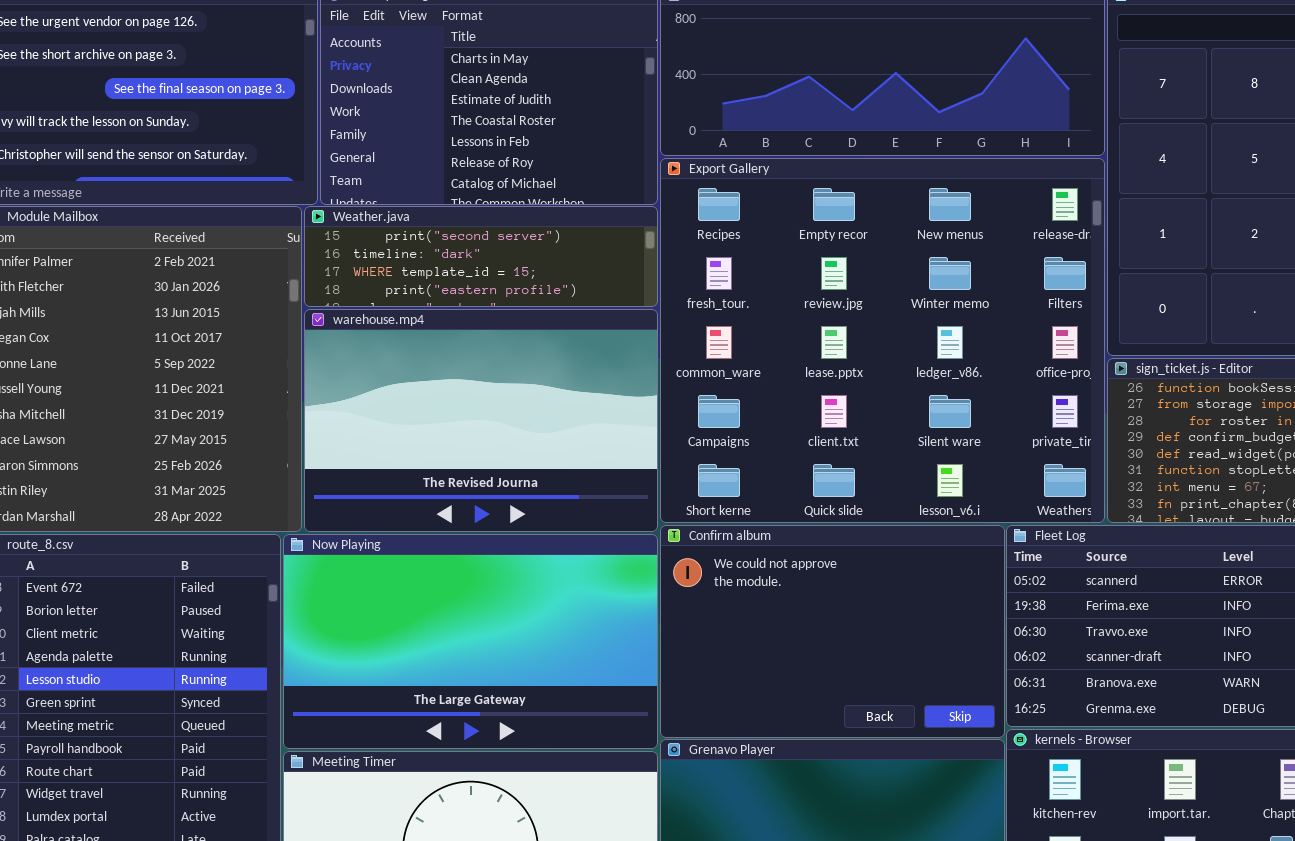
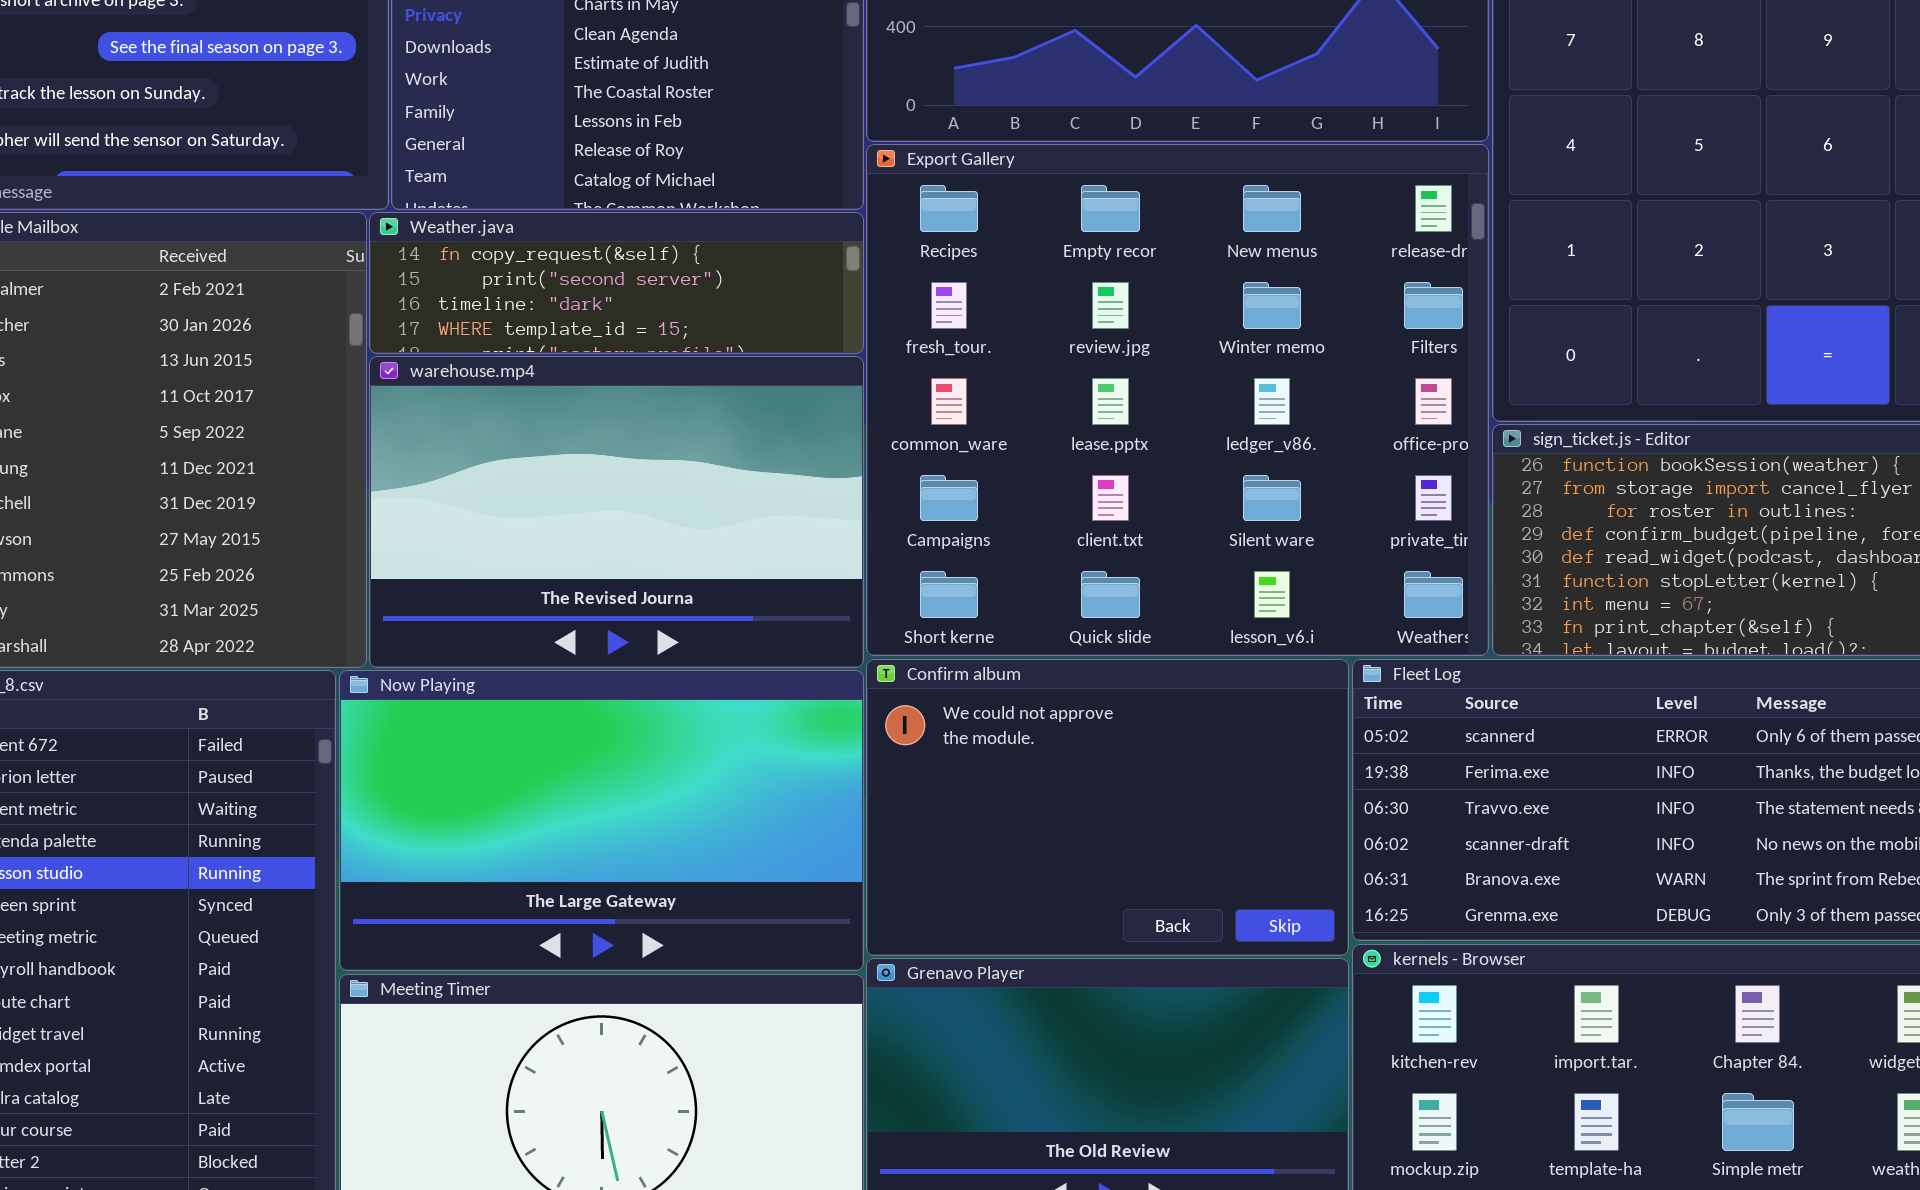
Weather.java: [304,206,658,307] -> [369,212,864,354], scrolled up 1 row

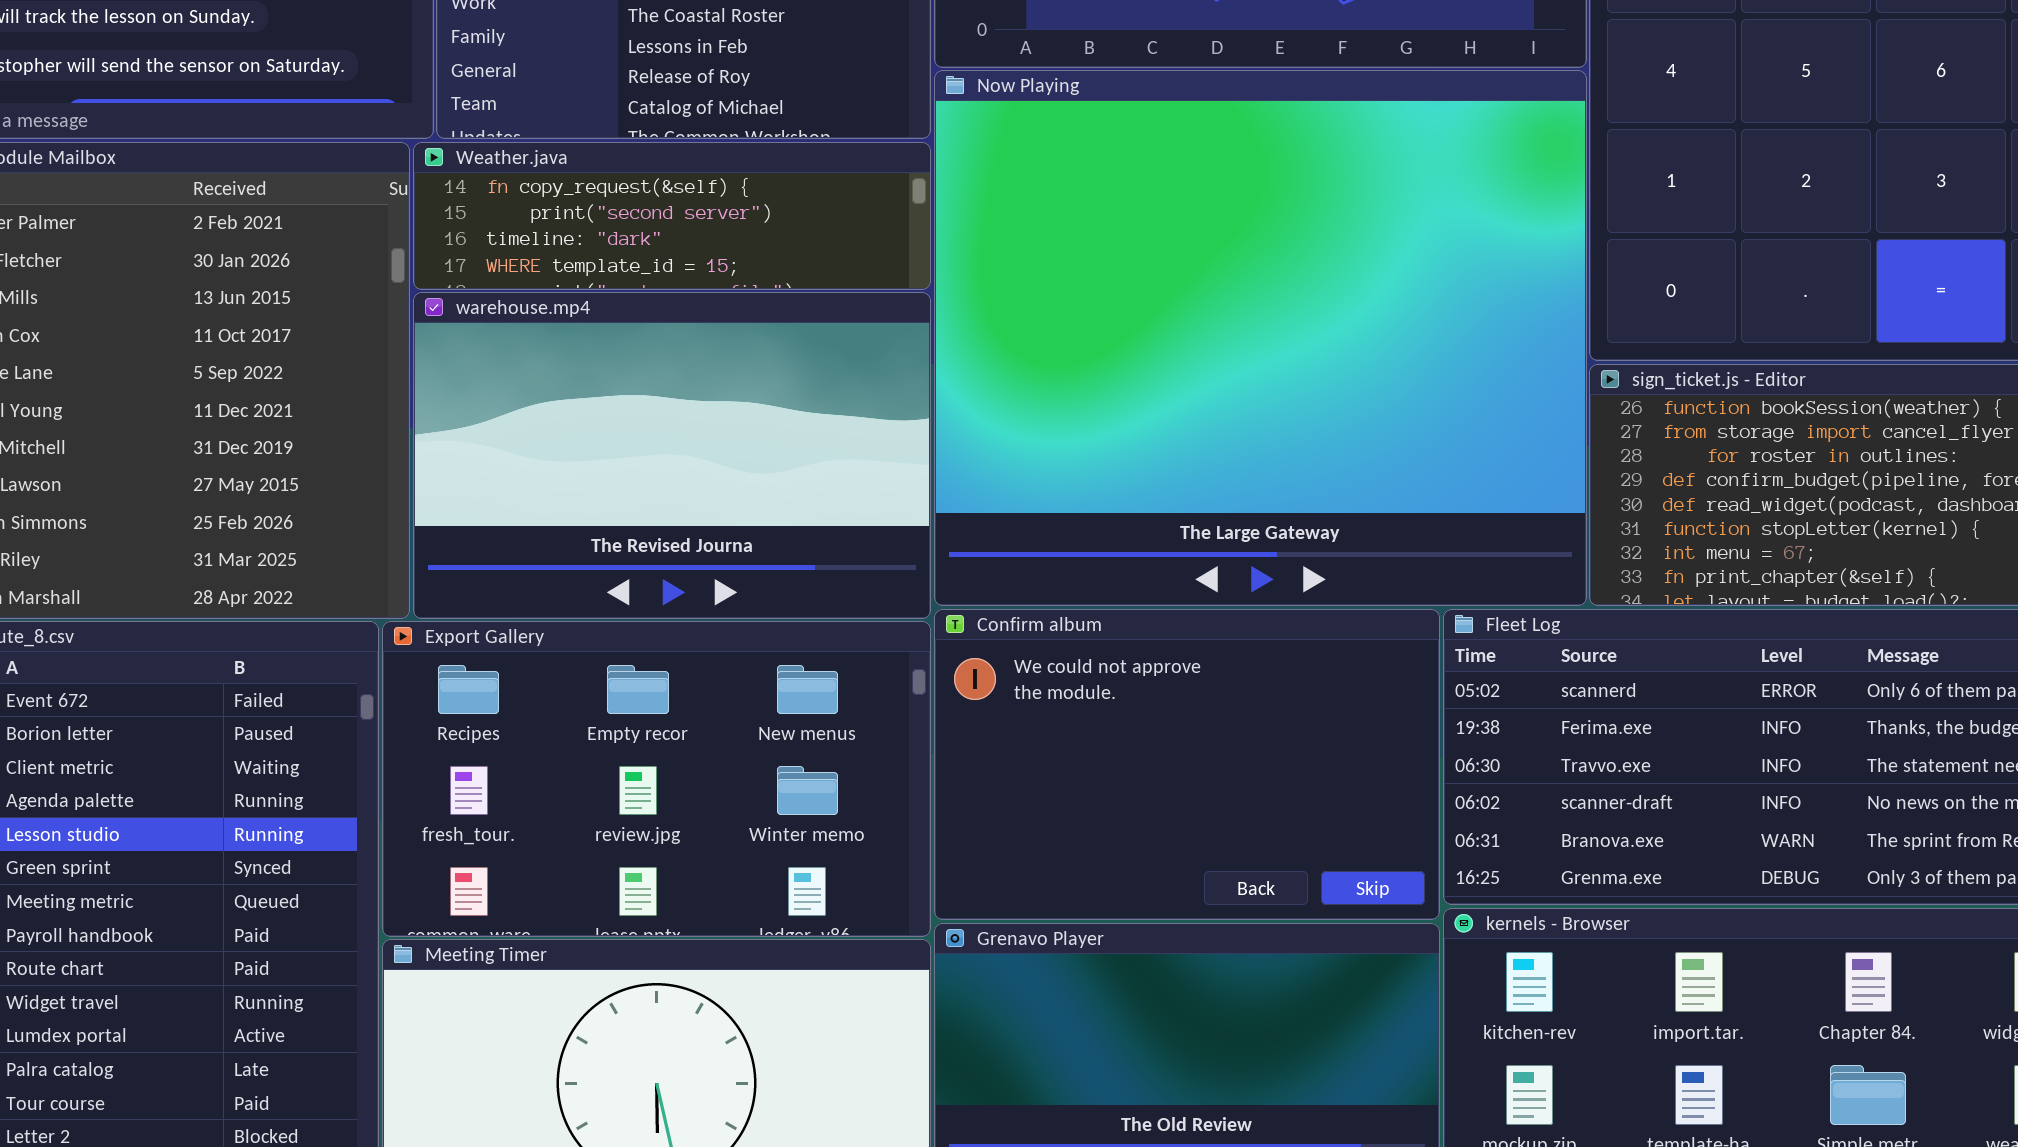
Export Gallery: [866,144,1489,656] -> [382,621,931,937], moved, resized
Now Playing: [339,670,864,971] -> [934,70,1587,606], moved, resized

